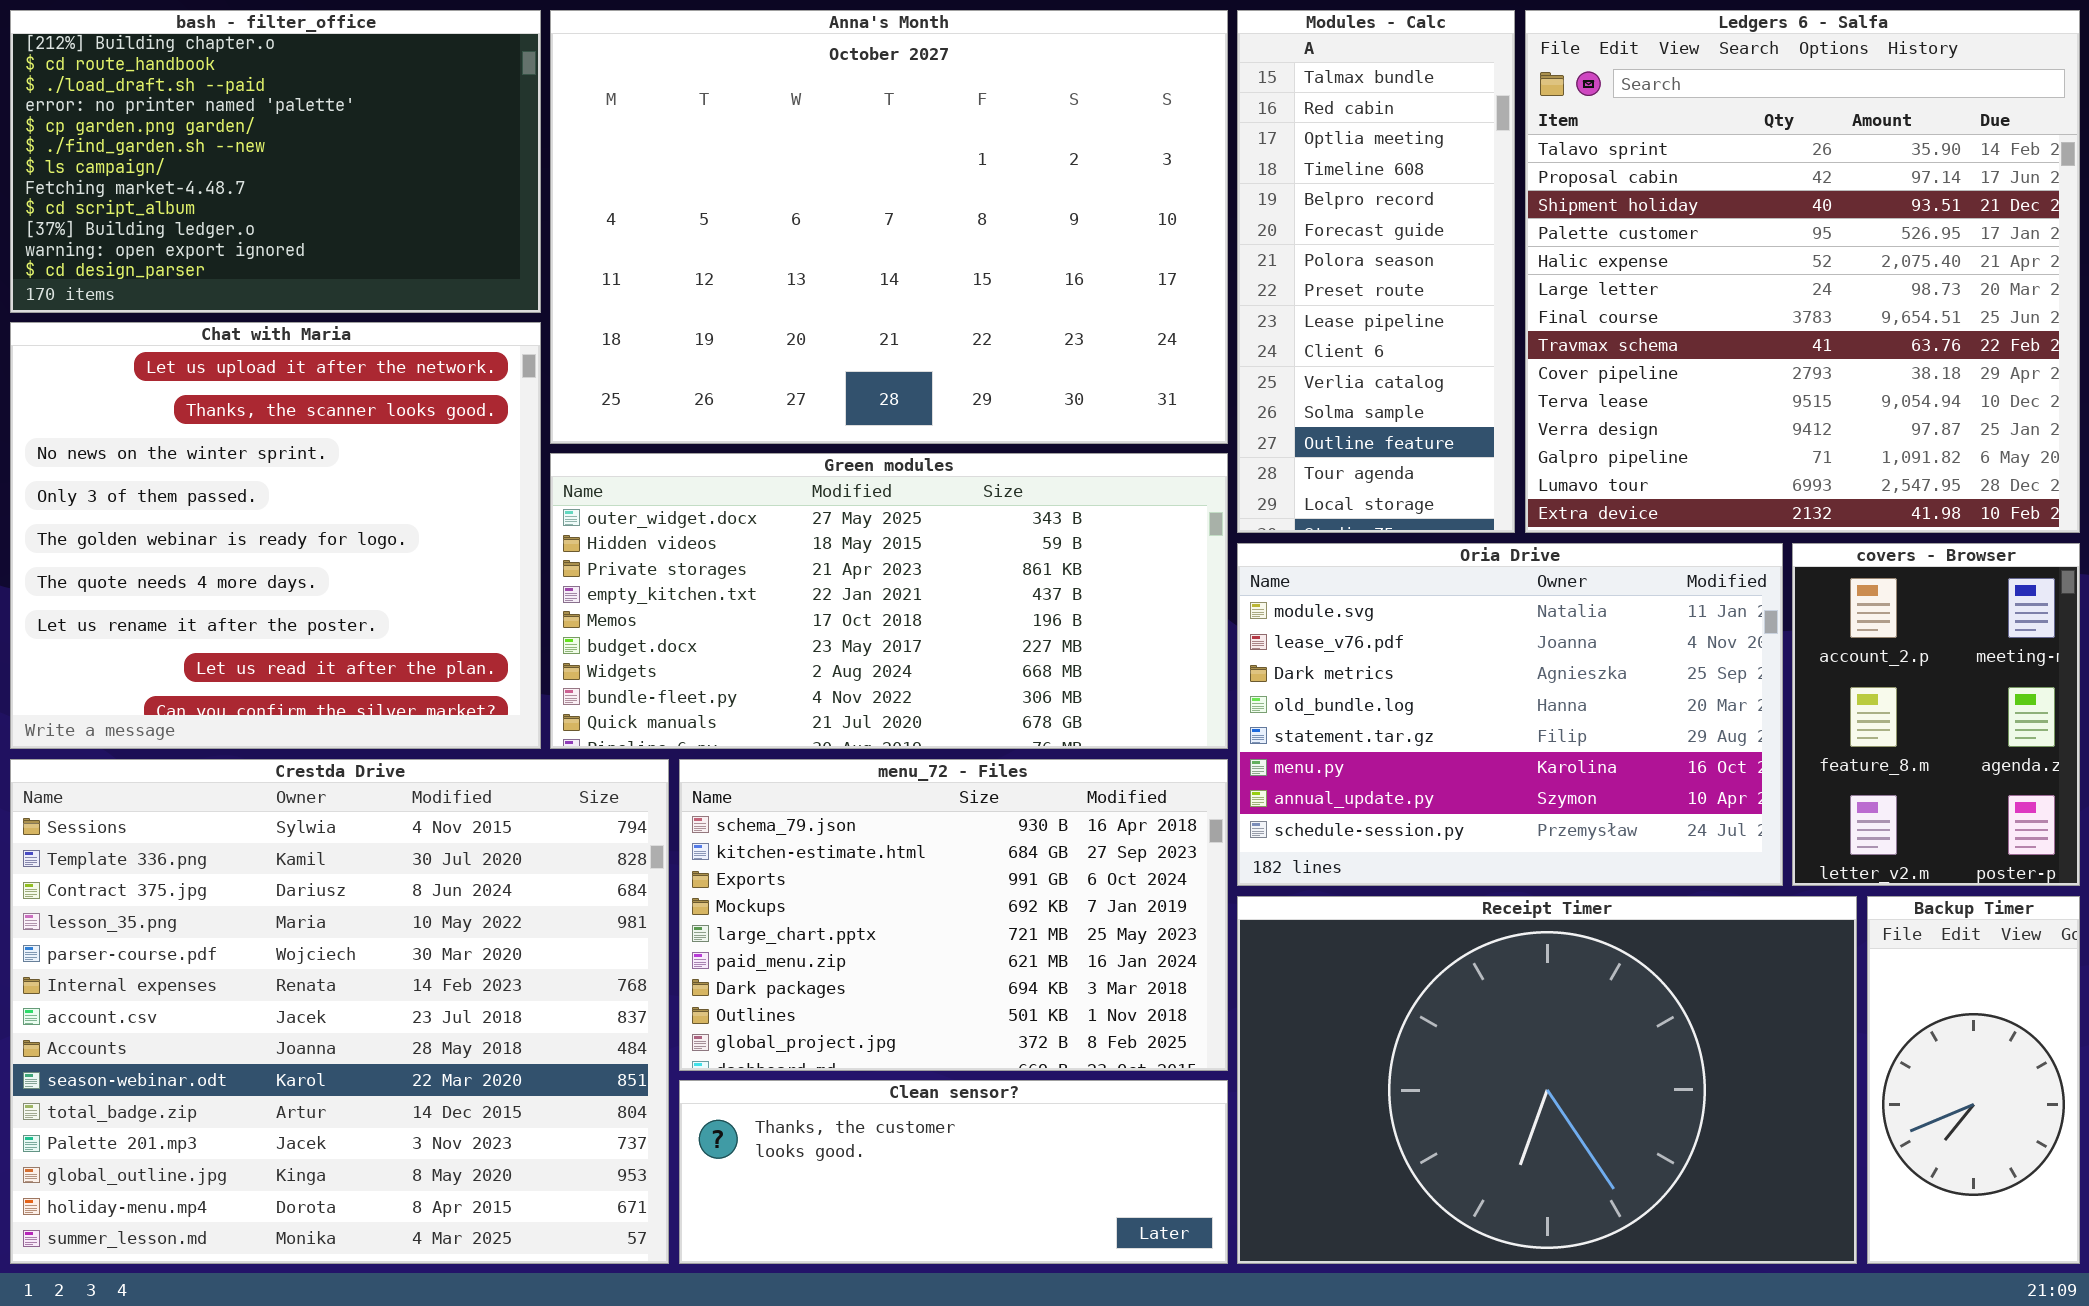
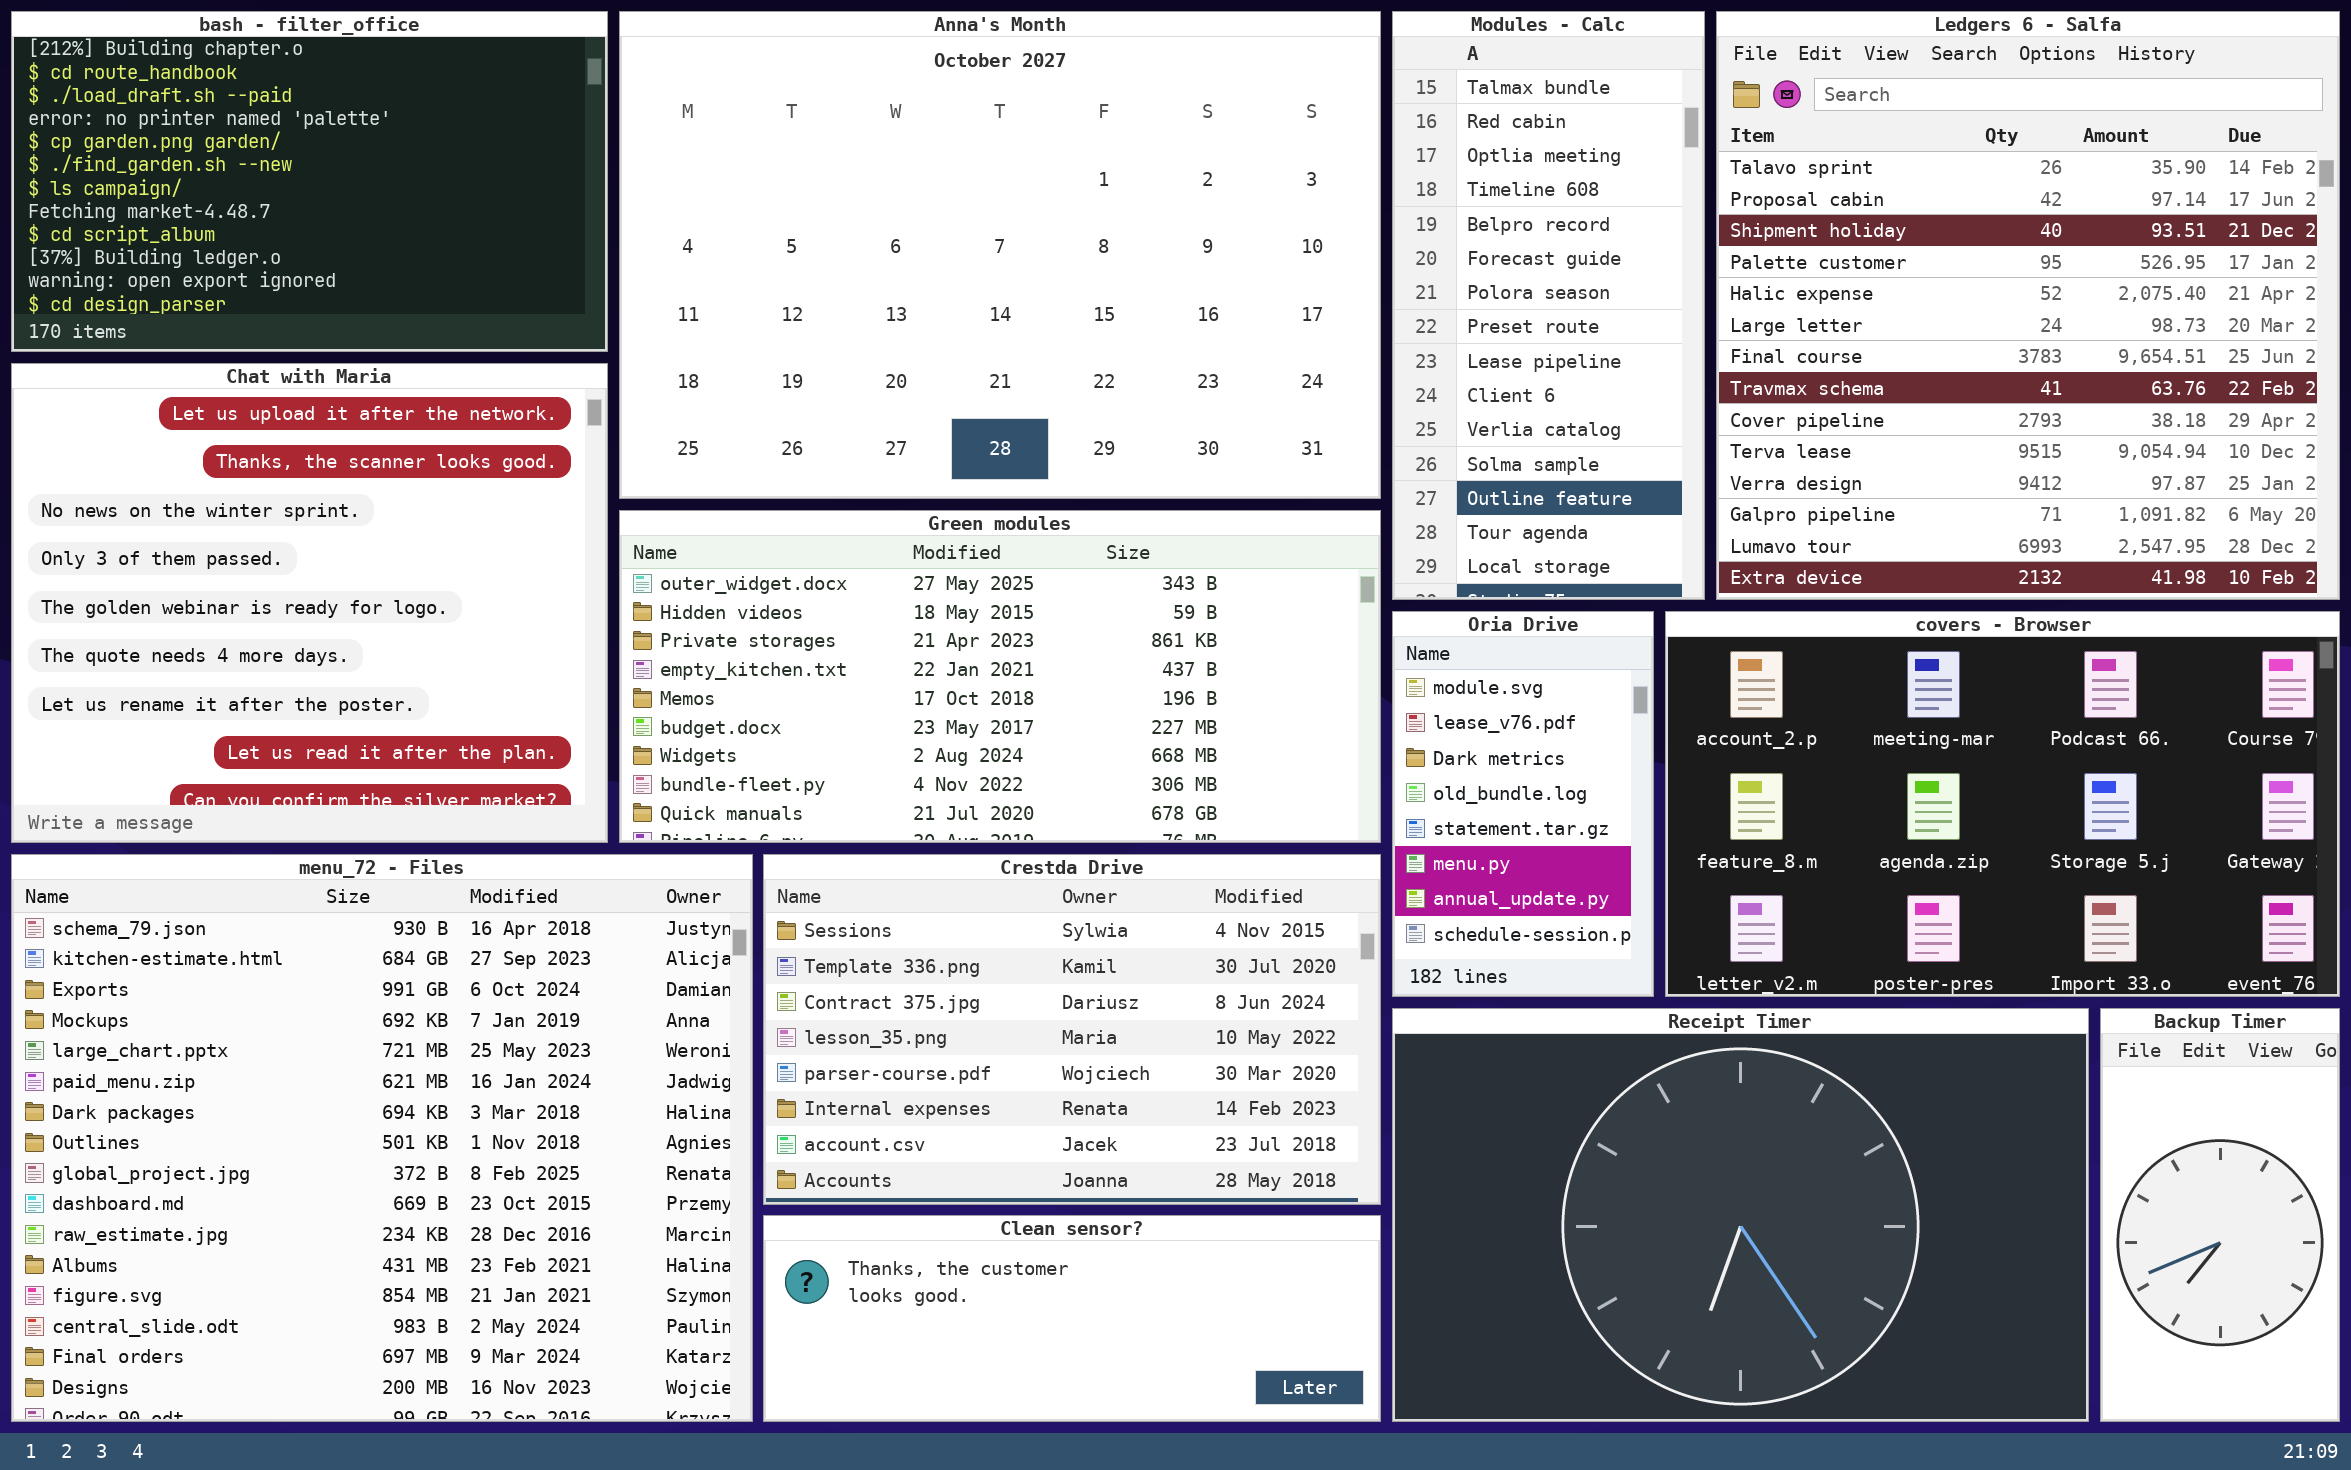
Oria Drive: [1237,543,1783,886] -> [1392,611,1654,997], resized
covers - Browser: [1792,543,2080,886] -> [1665,611,2340,997], resized
Crestda Drive: [10,759,669,1264] -> [763,854,1381,1205], moved, resized
menu_72 - Files: [679,759,1228,1071] -> [11,854,753,1422], moved, resized

